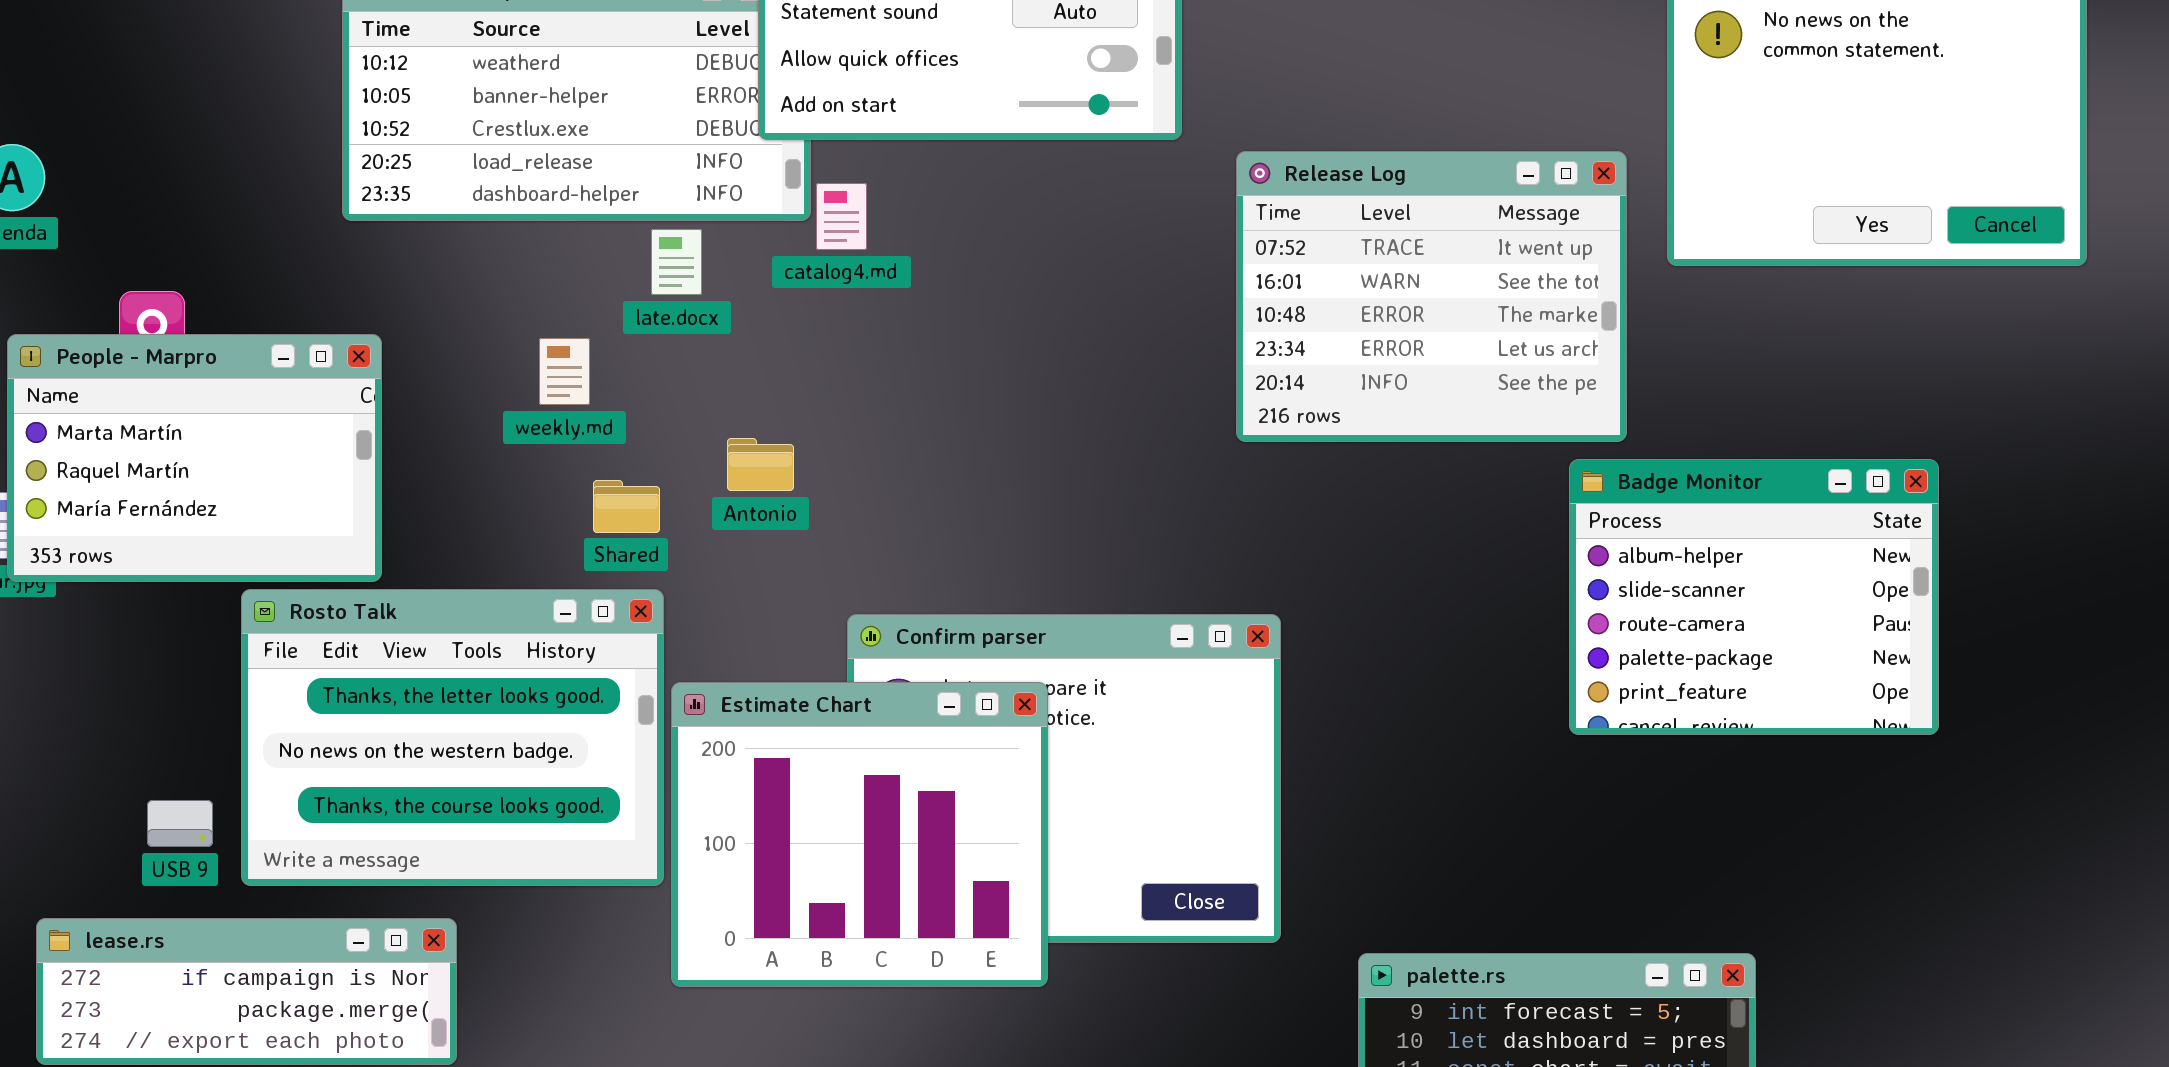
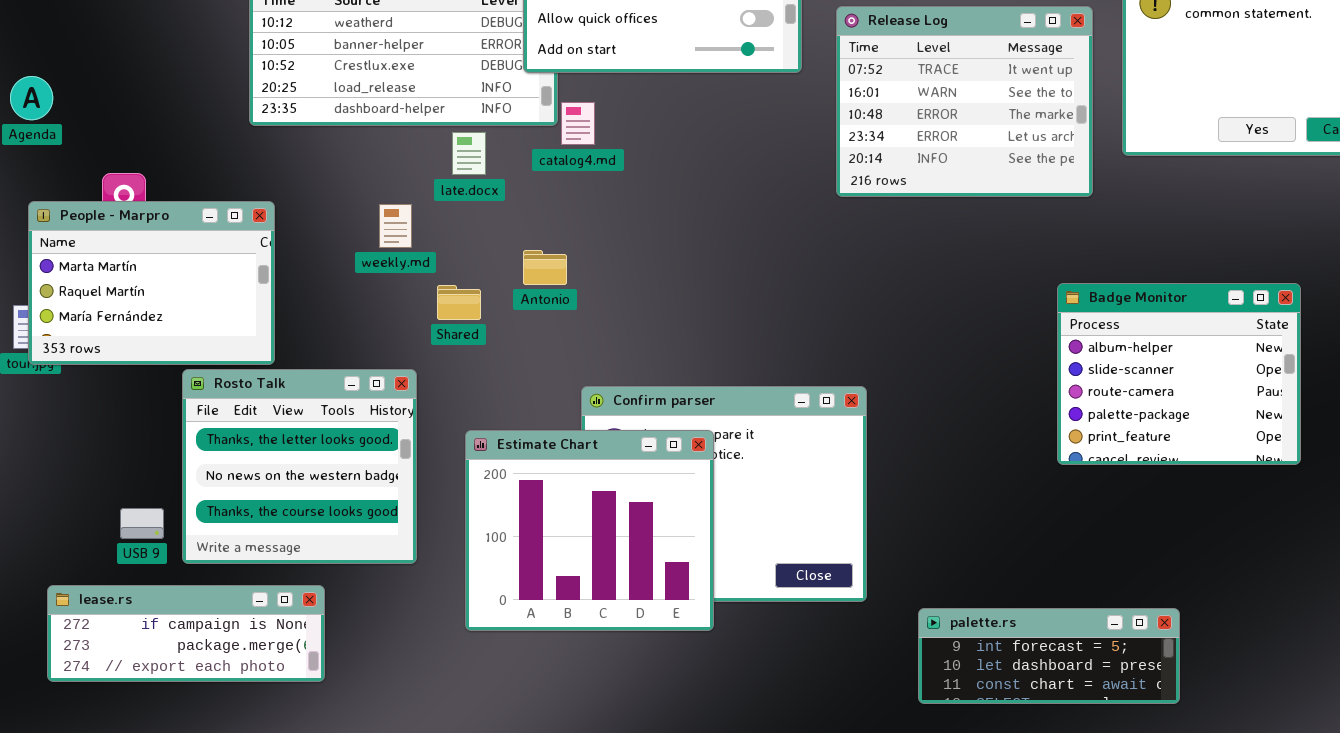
Release Log: [1236,151,1627,442] -> [836,6,1093,197], moved
Antonio: [727,438,794,491] -> [523,250,567,285], moved
Shared: [593,480,660,533] -> [437,285,481,320], moved
Rosto Talk: [241,589,664,886] -> [182,369,417,564], resized

